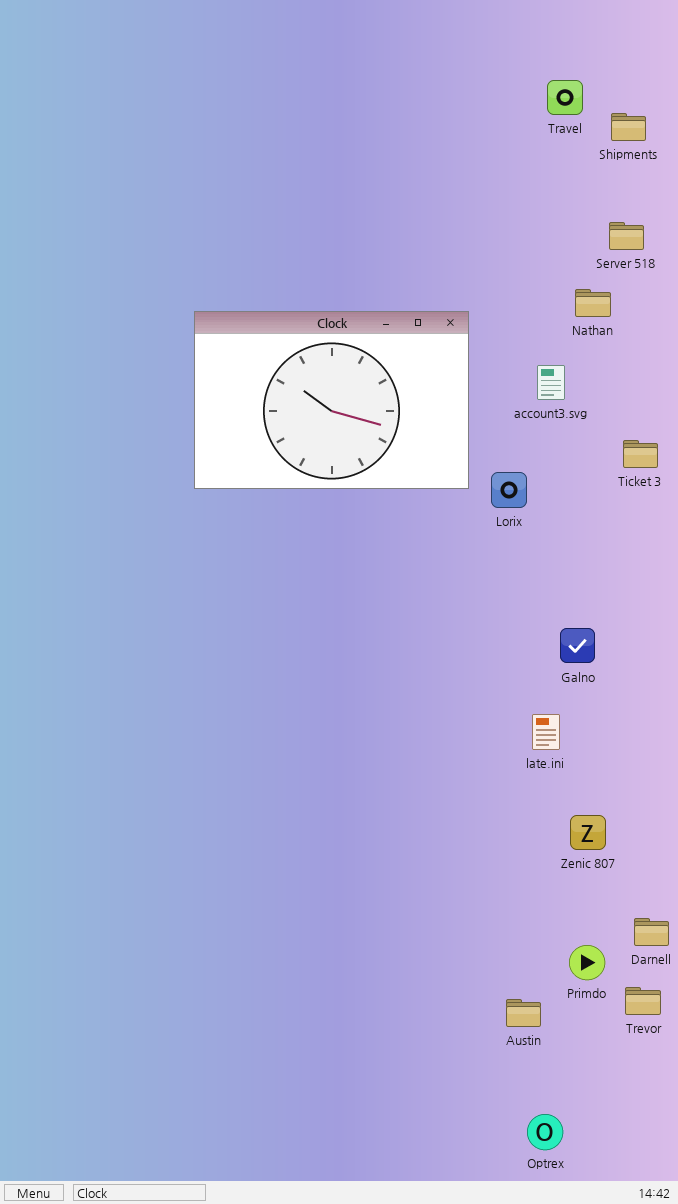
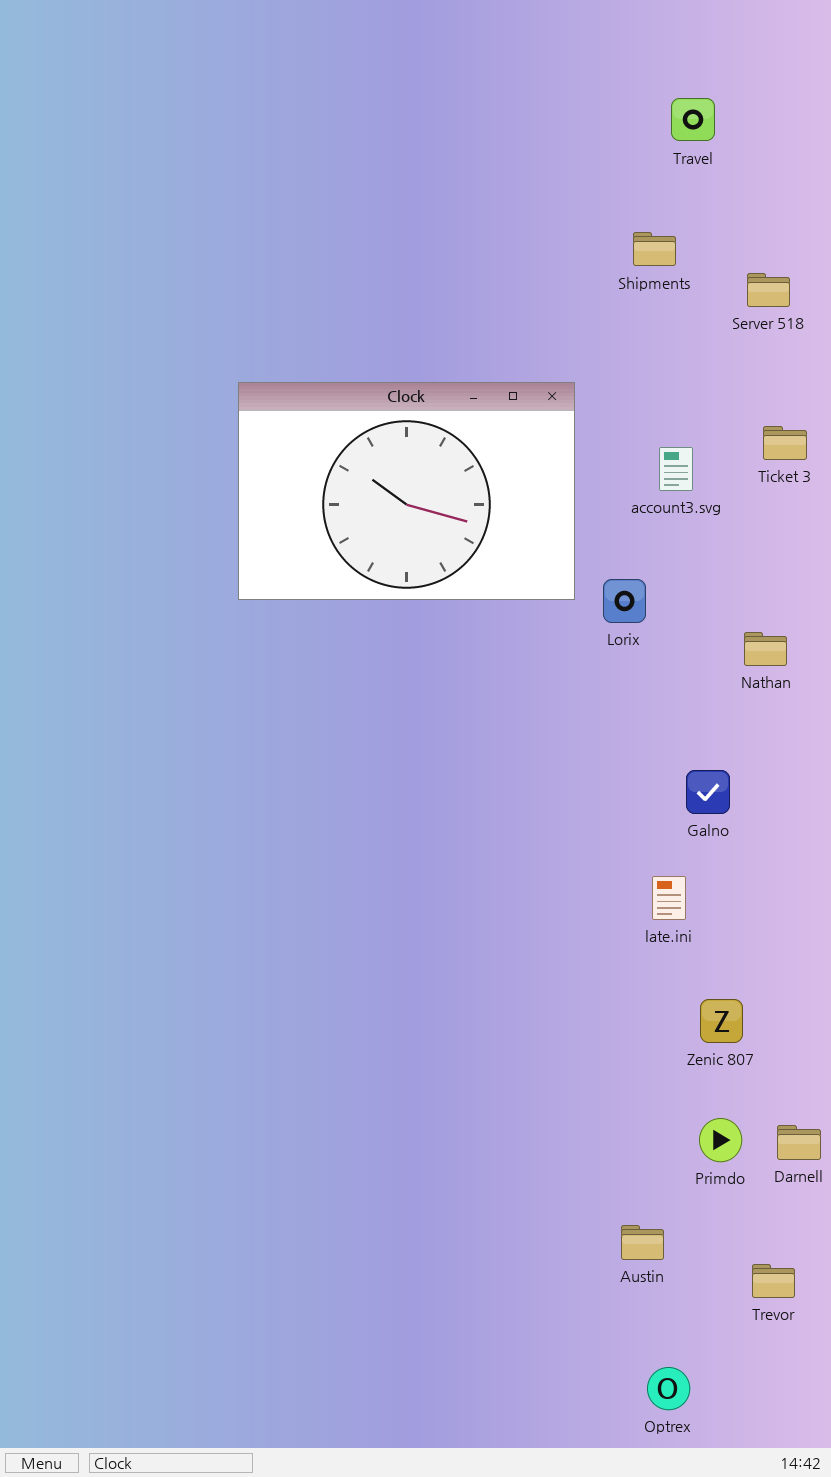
Shipments: [611,113,646,141] -> [633,232,676,266], moved
Nathan: [575,289,611,317] -> [744,632,787,666], moved
Ticket 3: [623,440,658,468] -> [763,426,807,460], moved
Primdo: [569,945,605,980] -> [699,1118,742,1162], moved
Trevor: [625,987,661,1015] -> [752,1264,795,1298], moved

